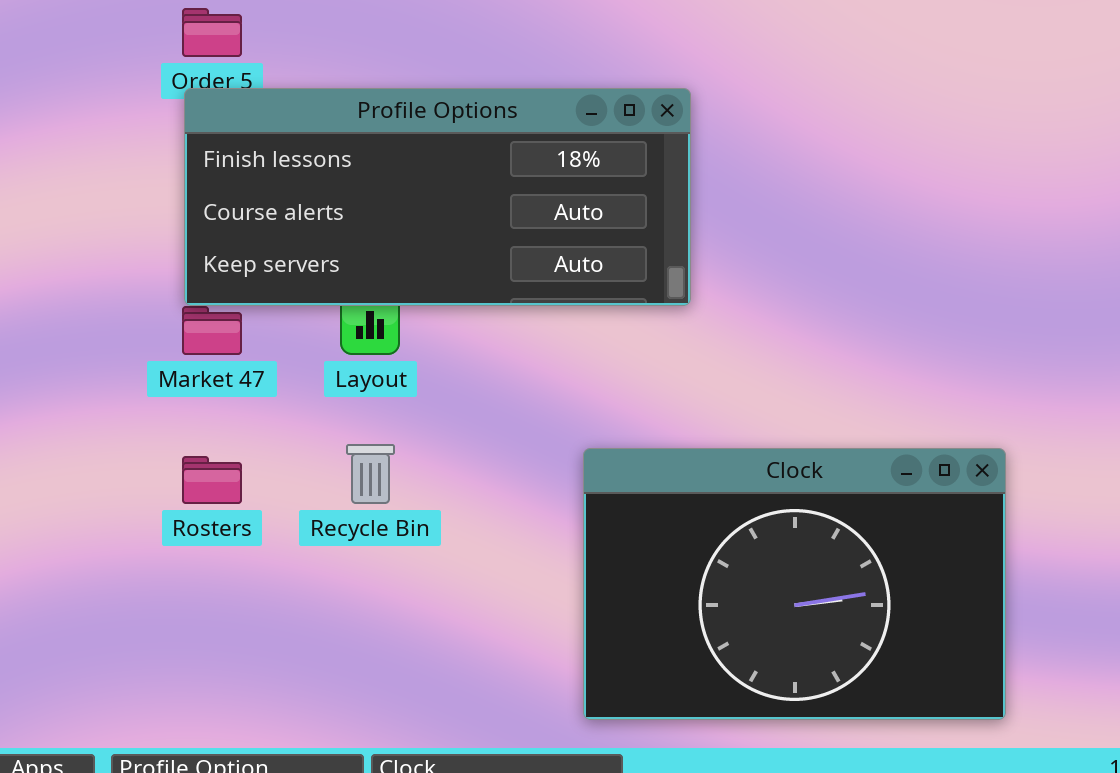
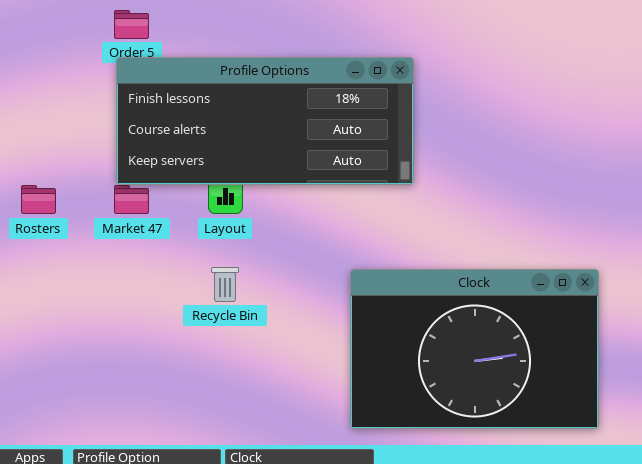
Rosters: [182,456,242,504] -> [21,185,56,214], moved

